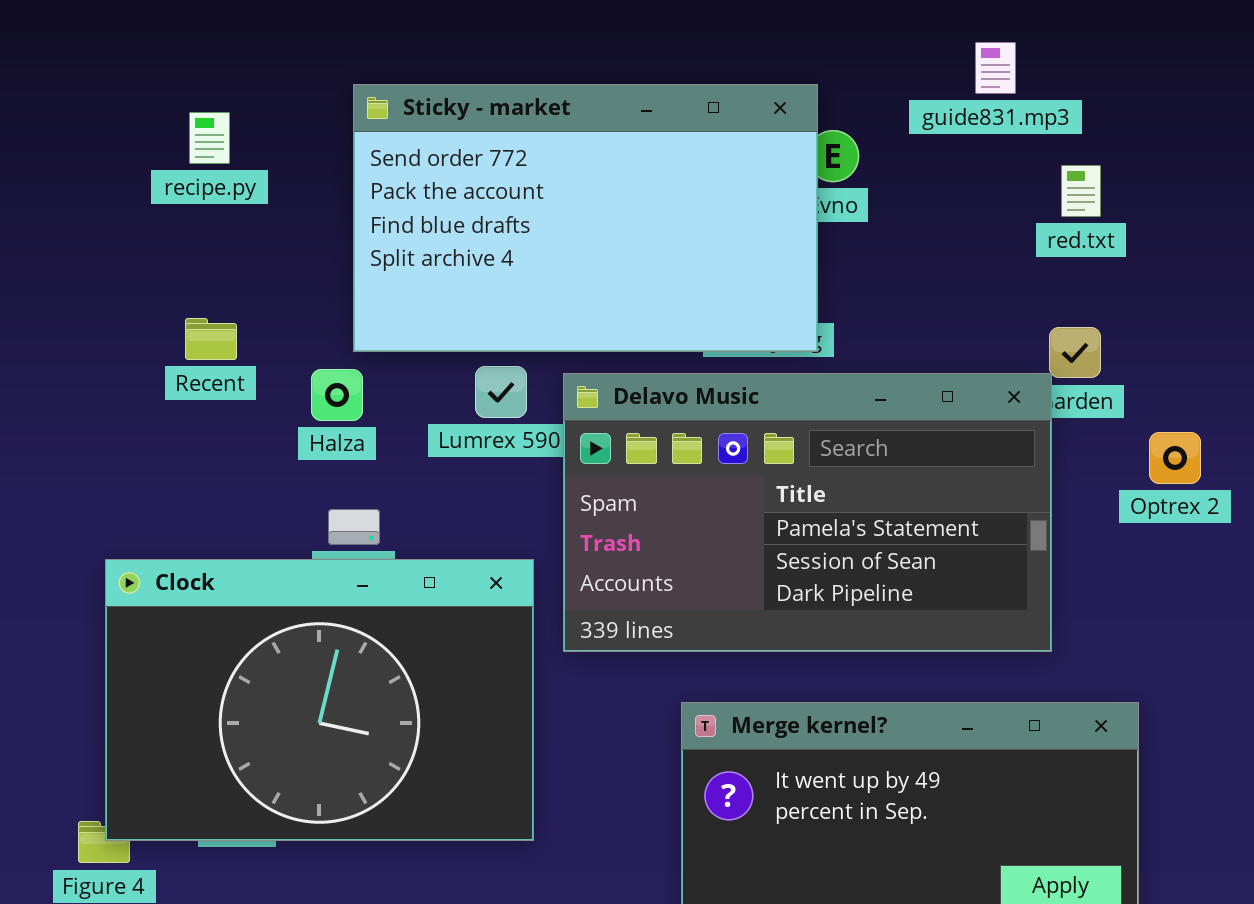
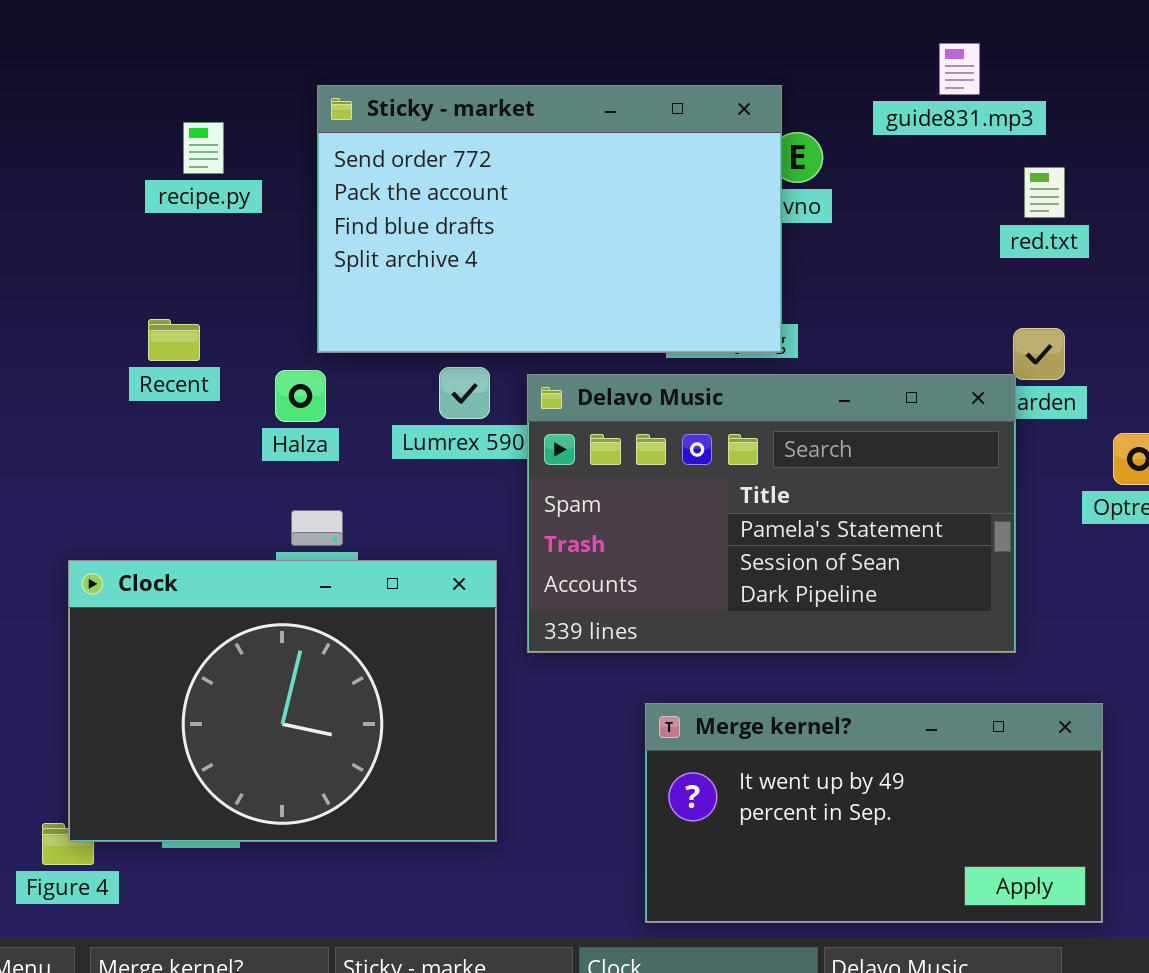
recipe.py: [189,112,230,164] -> [183,122,224,174], moved

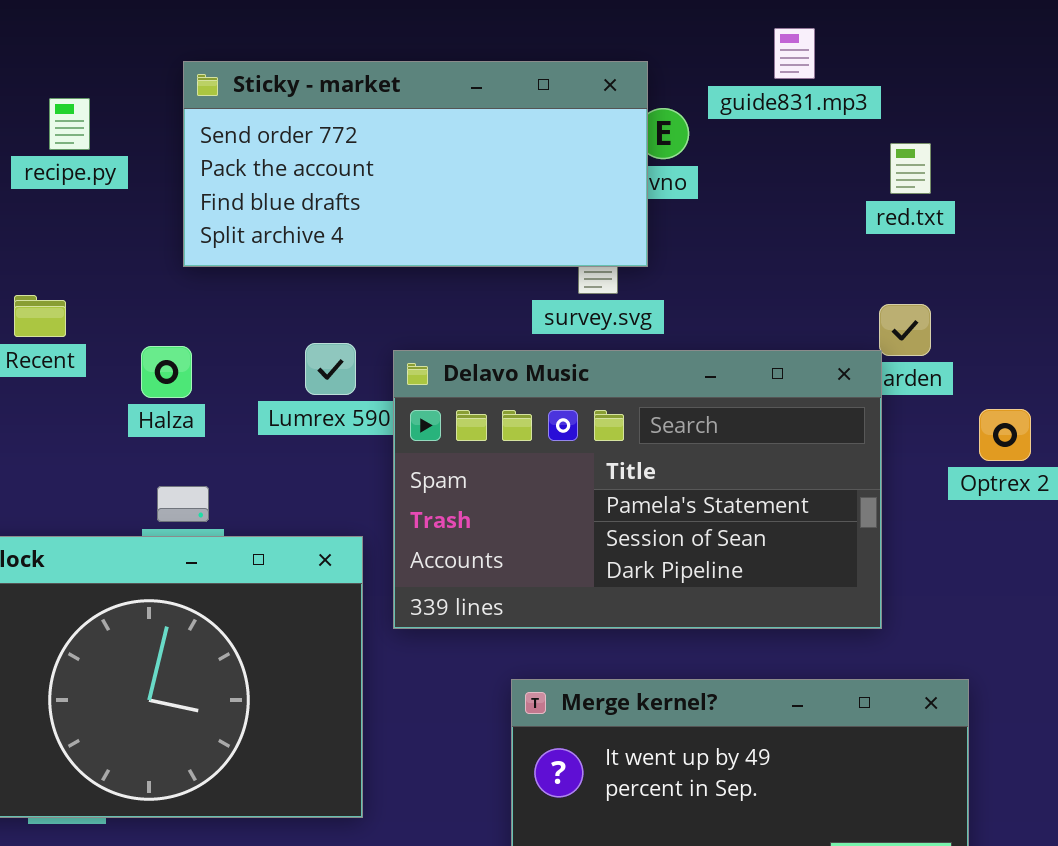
guide831.mp3: [939,43,980,95] -> [774,28,815,79], moved
Sticky - market: [317,85,782,353] -> [183,61,648,267], resized

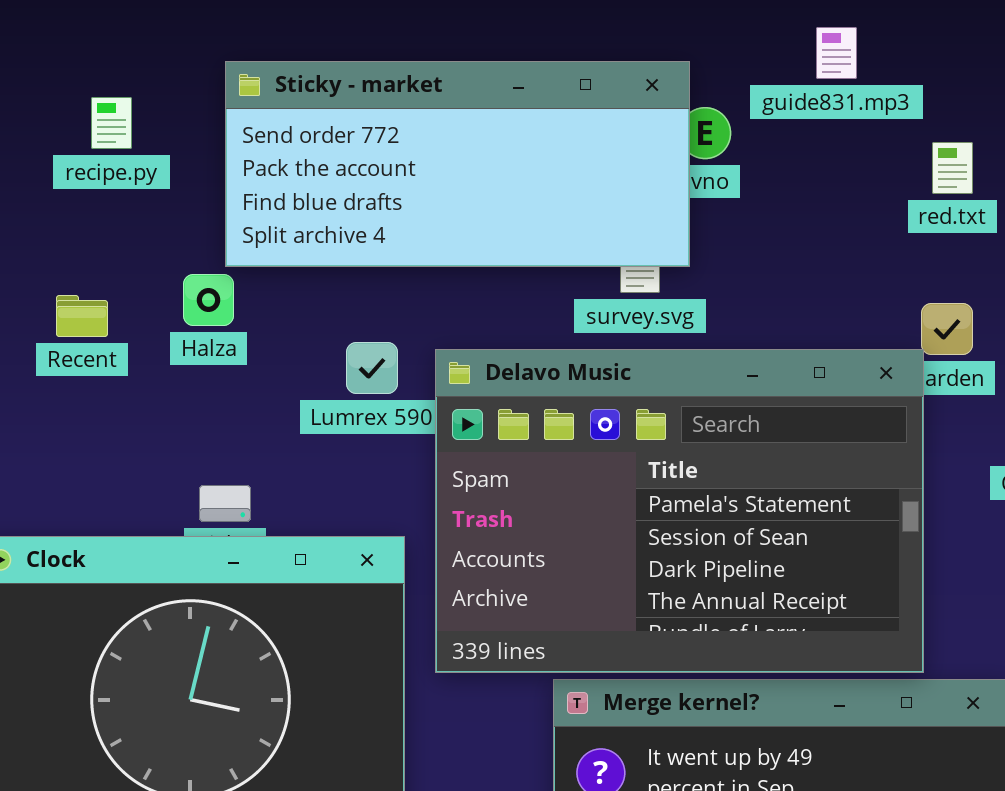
Halza: [141,346,192,398] -> [183,274,234,326], moved
Delavo Music: [393,350,882,629] -> [435,349,924,673], resized

